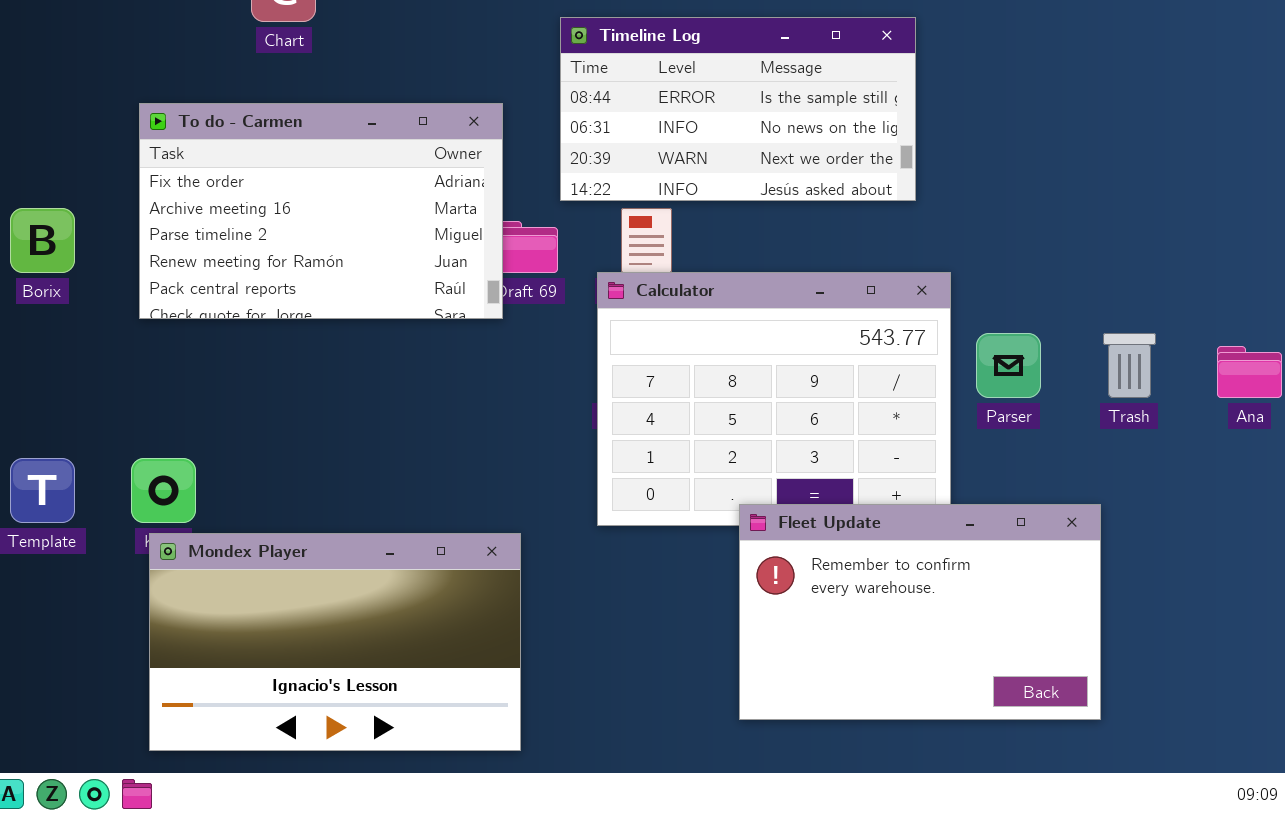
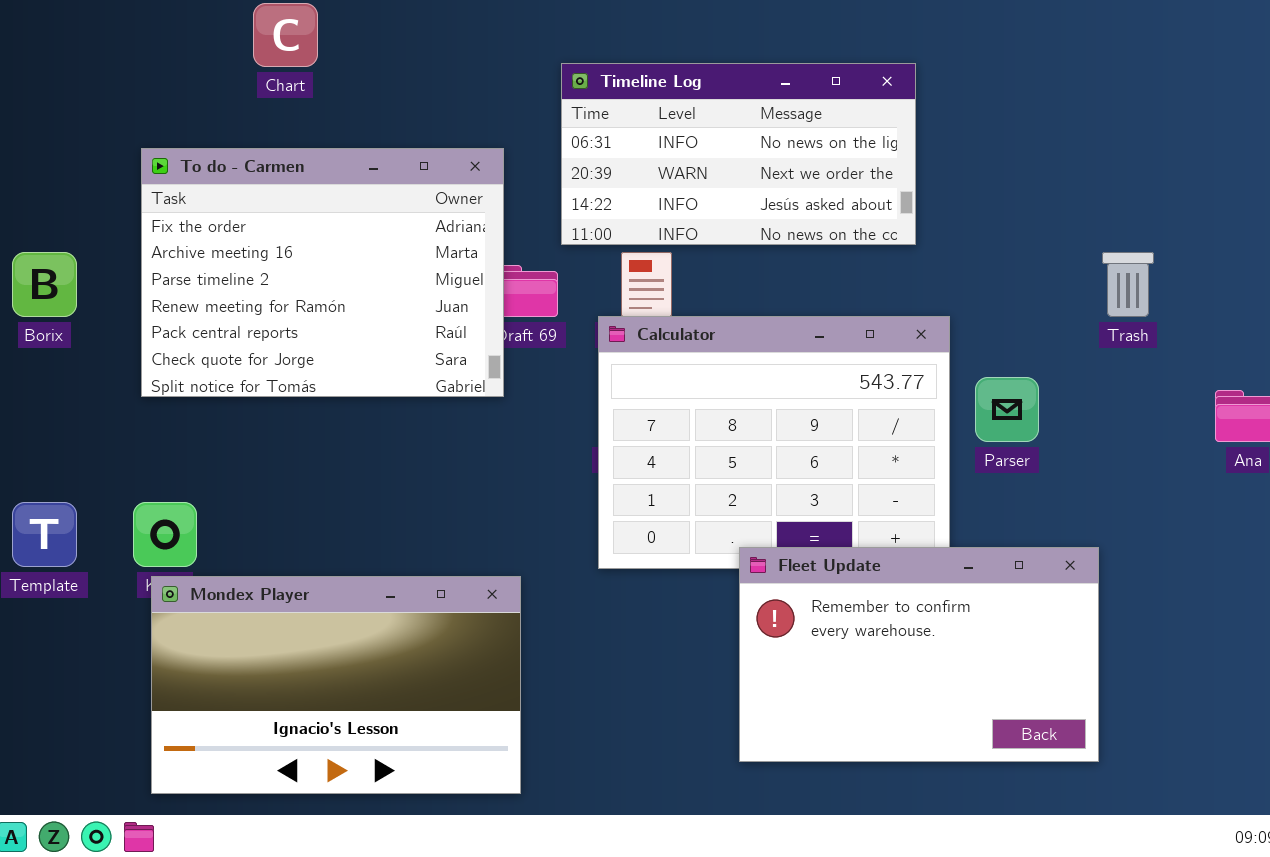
Timeline Log: [560,17,916,201] -> [561,63,916,245], scrolled down 1 row
To do - Carmen: [139,103,503,319] -> [141,148,504,397], resized
Trash: [1103,333,1156,398] -> [1102,252,1154,317], moved

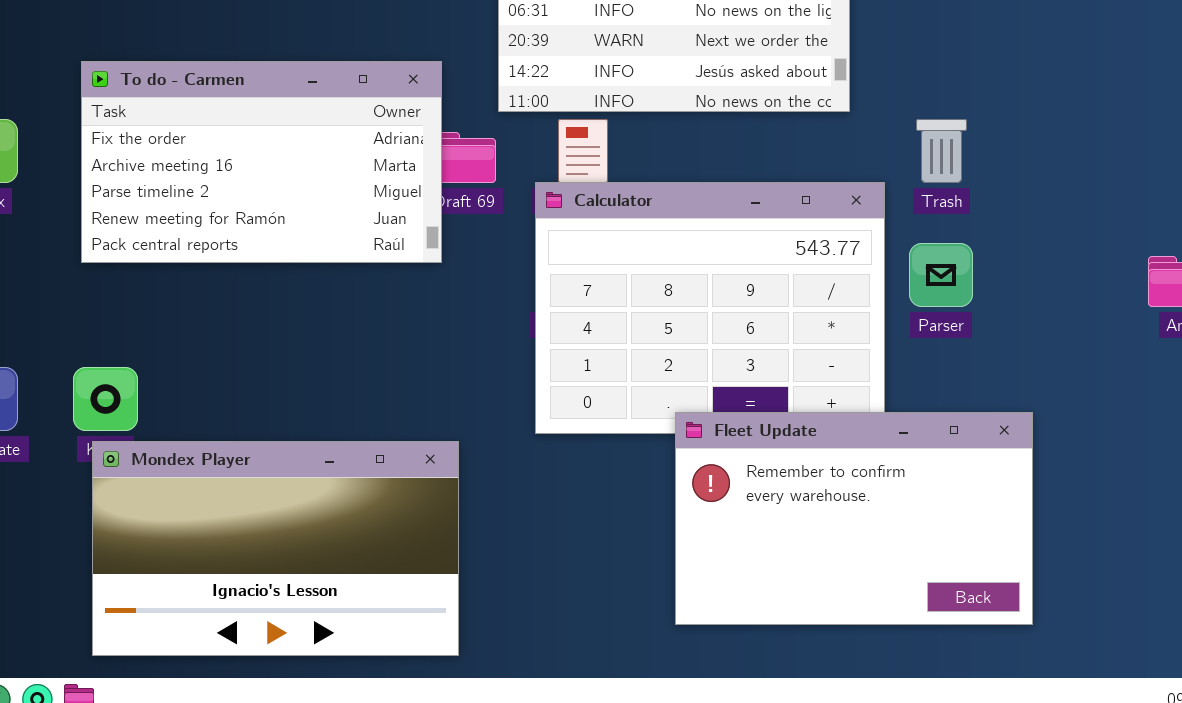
To do - Carmen: [141,148,504,397] -> [81,61,442,263], resized
Trash: [1102,252,1154,317] -> [916,119,967,183], moved

